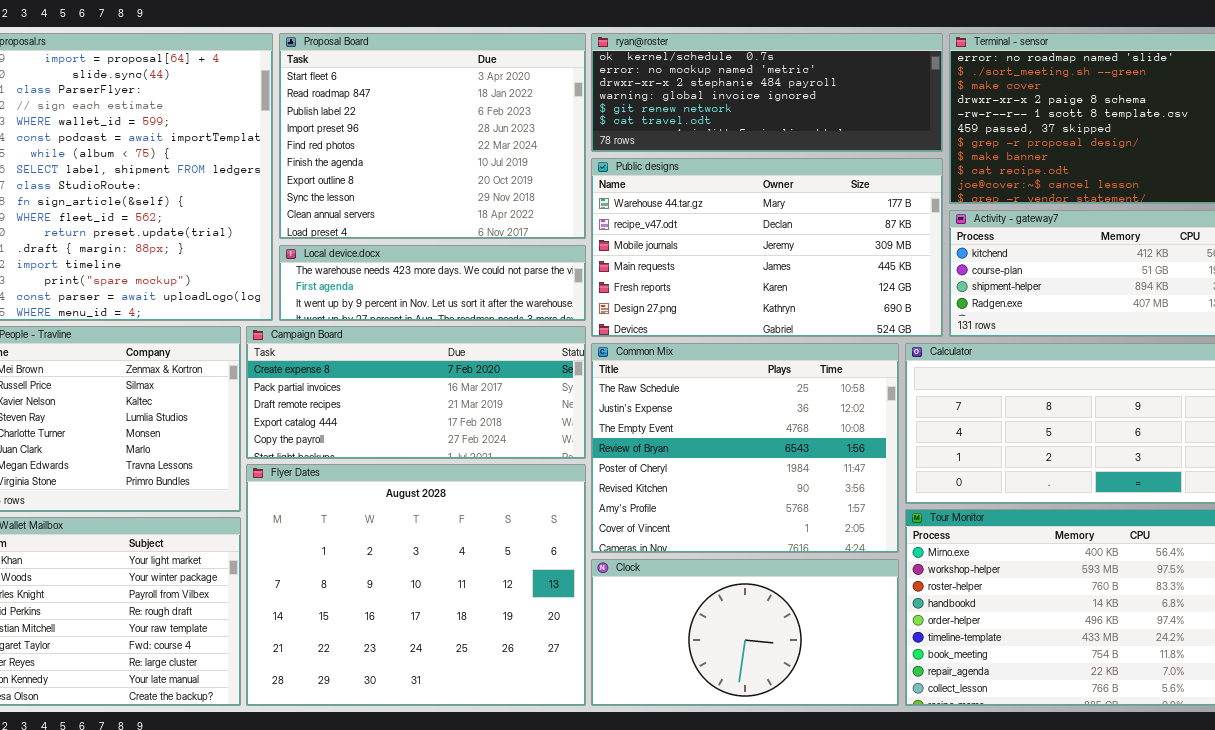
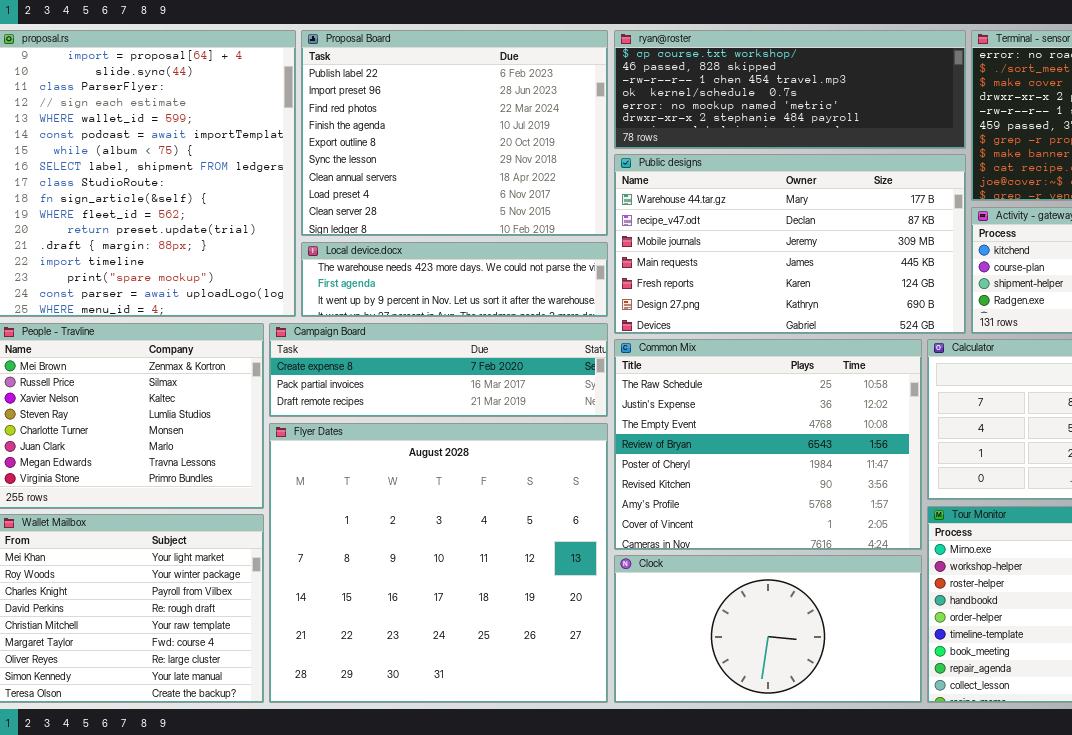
Proposal Board: [279,33,586,239] -> [301,30,608,236], scrolled down 2 rows
ryan@roster: [591,33,943,152] -> [614,30,966,149], scrolled up 3 rows
Campaign Board: [246,326,586,459] -> [269,323,608,417], resized
Flyer Dates: [246,464,586,706] -> [269,423,608,703], resized

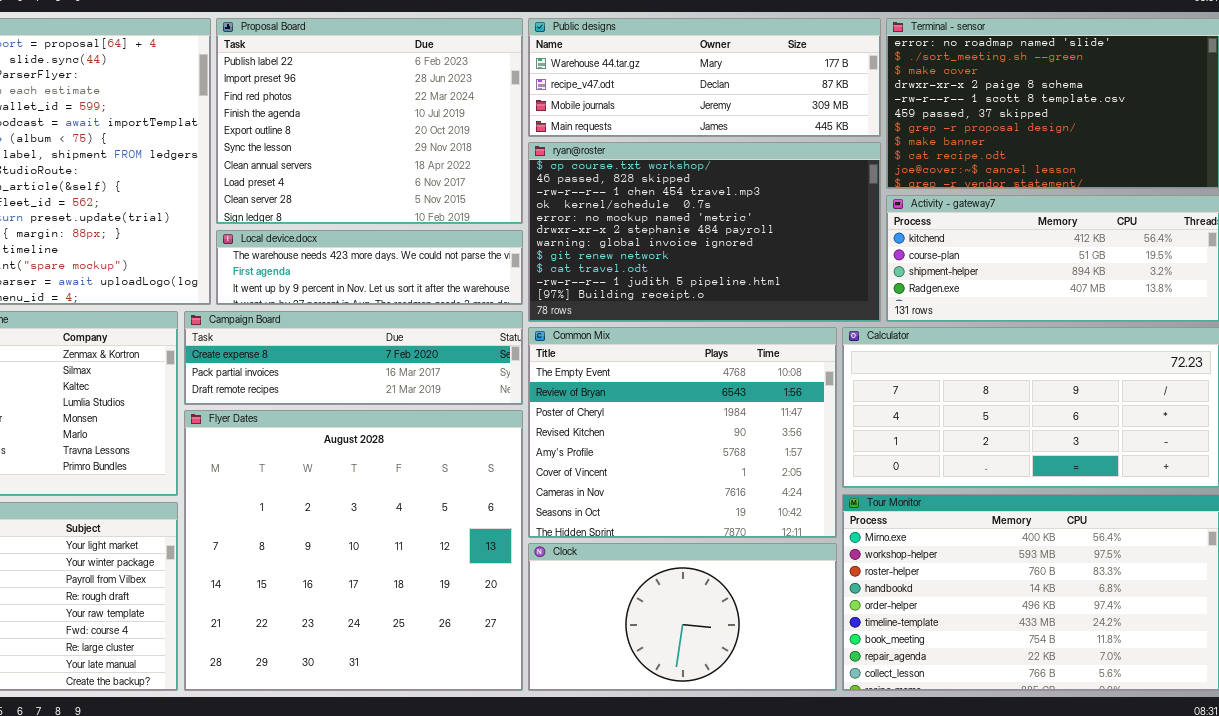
ryan@roster: [614,30,966,149] -> [528,142,881,322], moved, resized
Public designs: [614,154,966,334] -> [528,18,881,137], moved, resized
Common Mix: [614,339,922,550] -> [528,327,837,538], scrolled down 2 rows

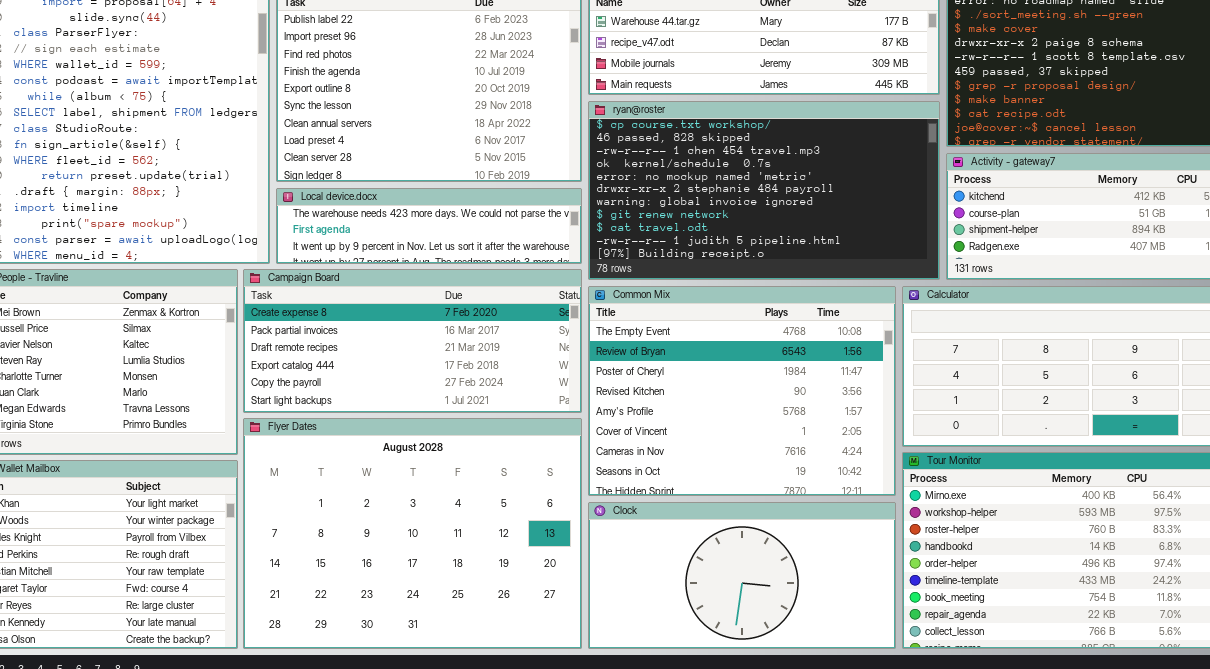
Campaign Board: [184,311,523,405] -> [243,269,582,413], resized
Flyer Dates: [184,410,523,691] -> [243,418,582,649], resized

